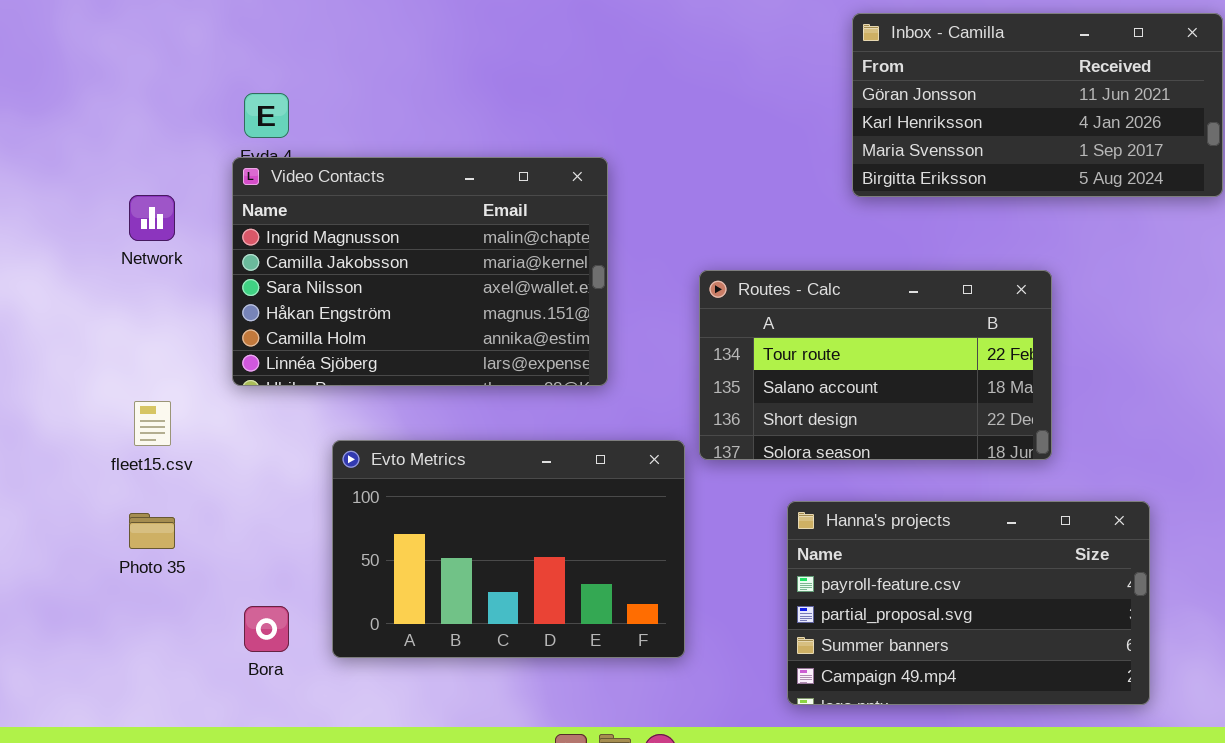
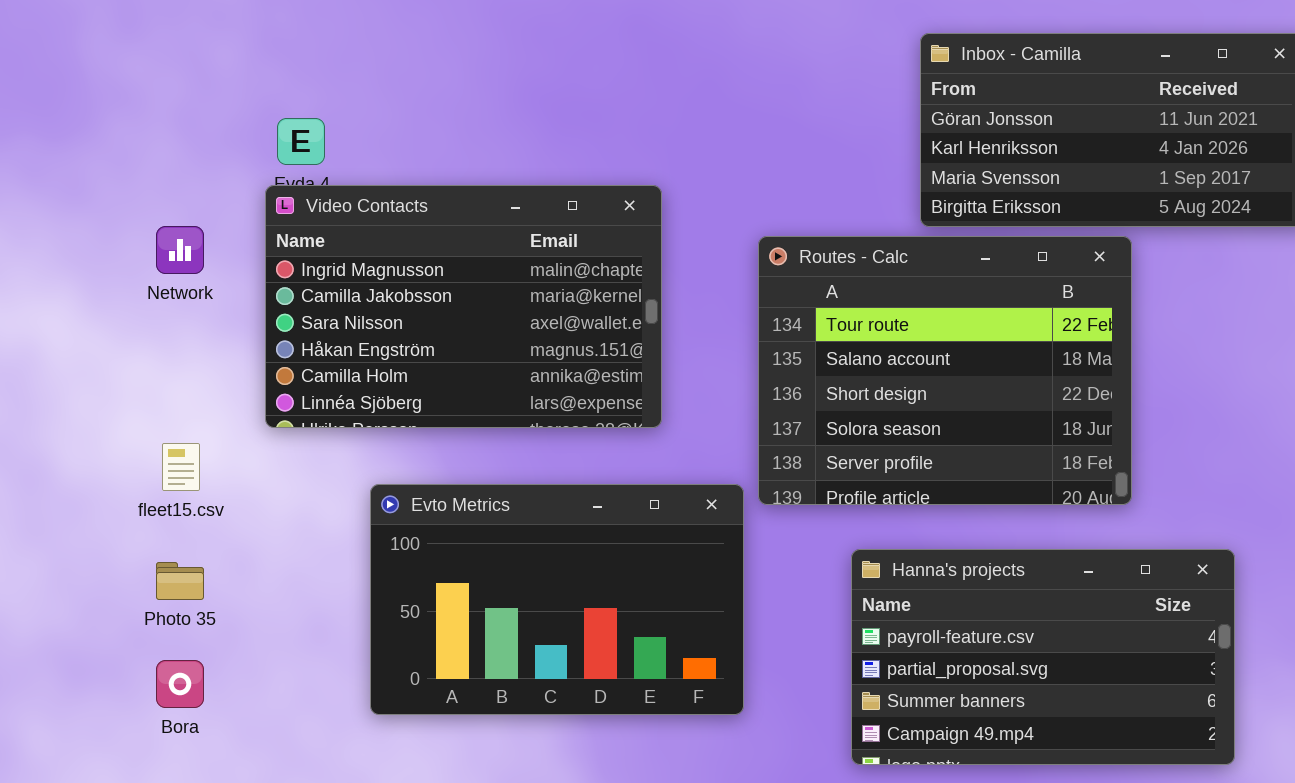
Routes - Calc: [699,270,1052,460] -> [758,236,1132,505], resized
Bora: [244,606,289,652] -> [156,660,204,708], moved

